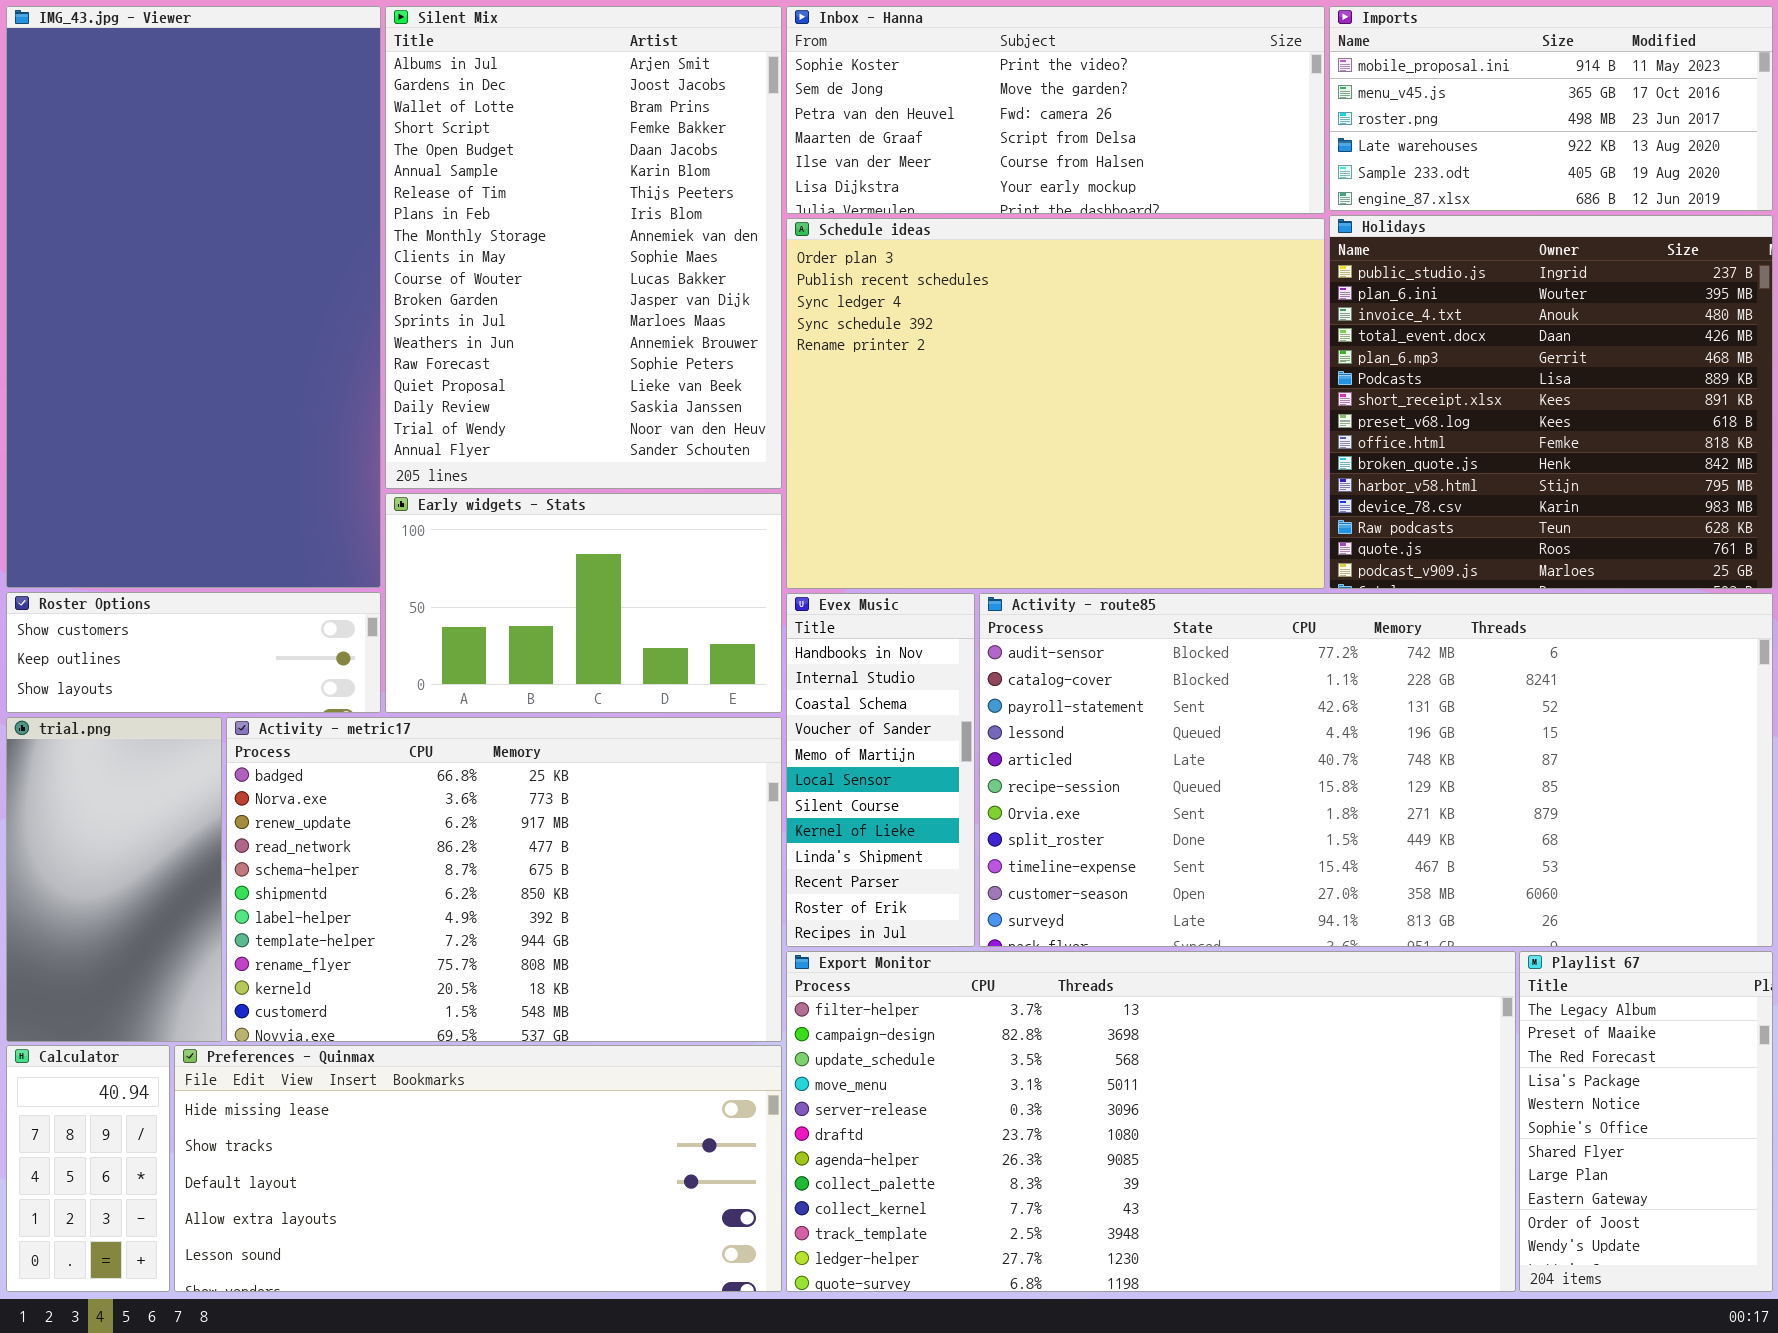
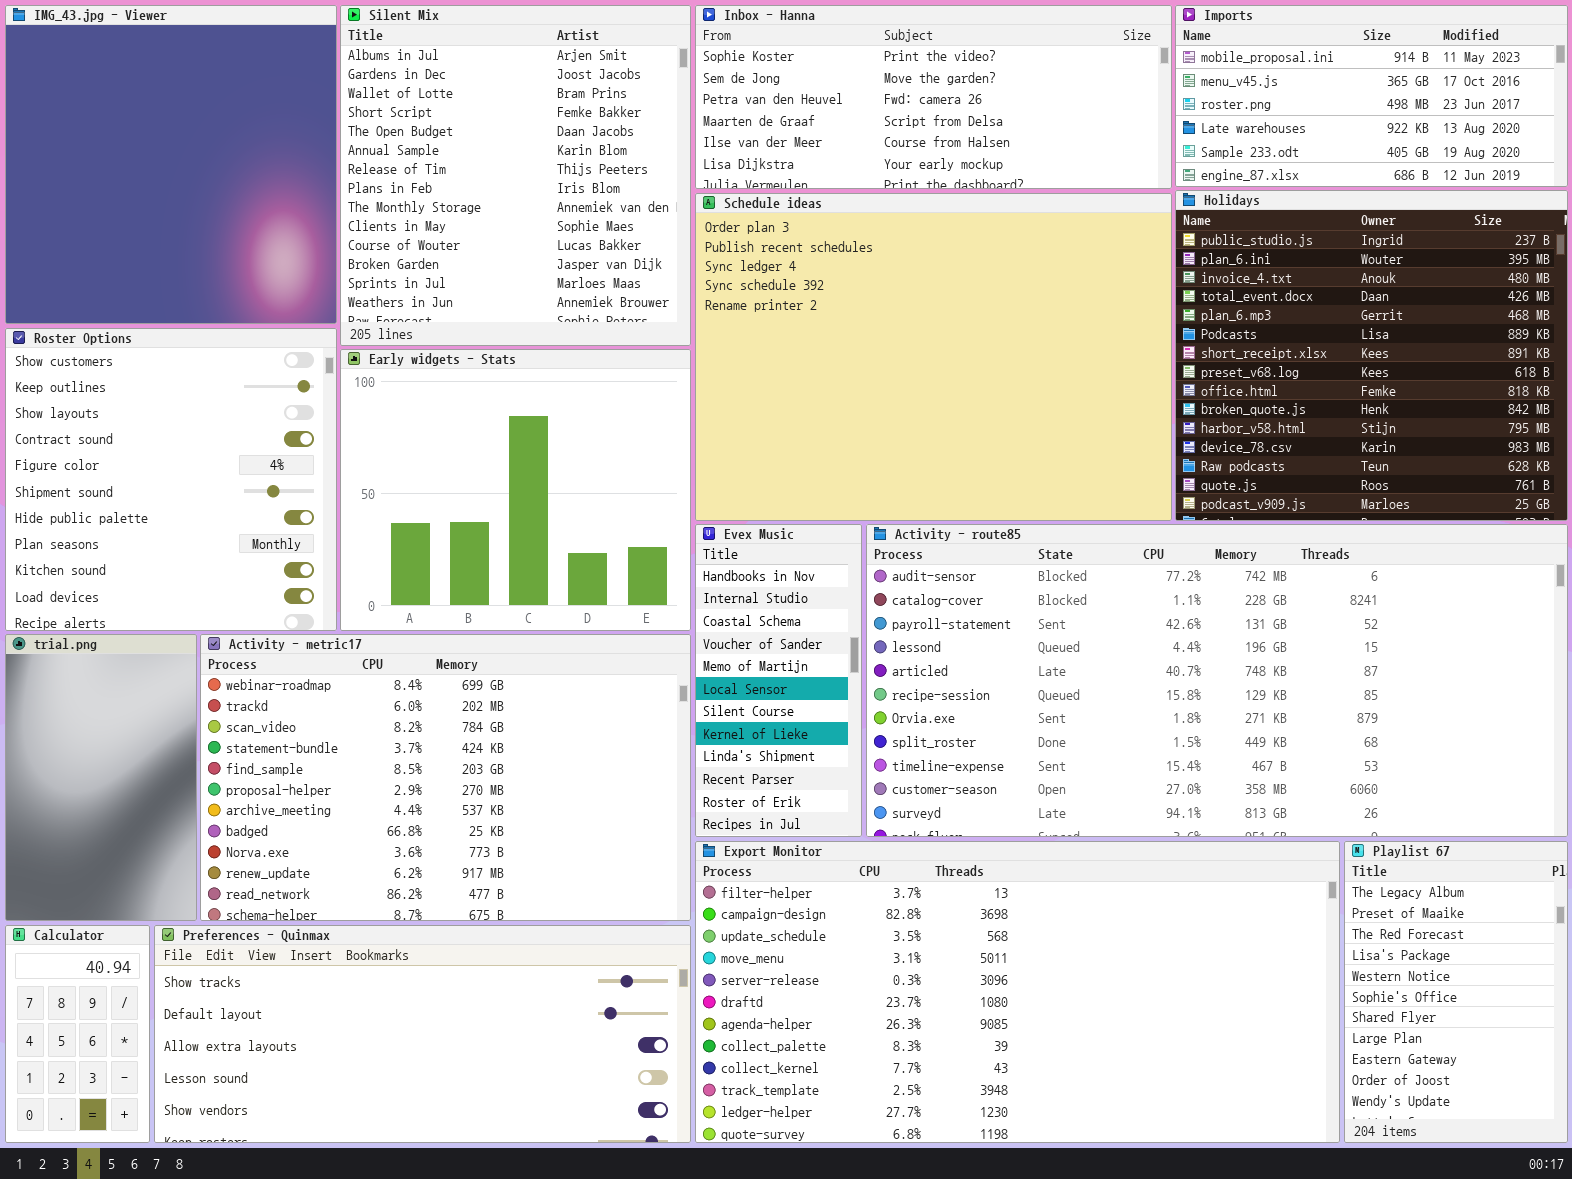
IMG_43.jpg - Viewer: [6,6,381,588] -> [5,5,337,324], resized
Silent Mix: [385,6,782,489] -> [340,5,691,346], resized
Early widgets - Stats: [385,493,782,713] -> [340,349,691,631], resized
Roster Options: [6,592,381,713] -> [5,328,337,631], resized
Activity - metric17: [226,717,782,1042] -> [200,634,691,921], scrolled up 7 rows
Preferences - Quinmax: [174,1045,782,1292] -> [154,925,691,1143], scrolled down 1 row

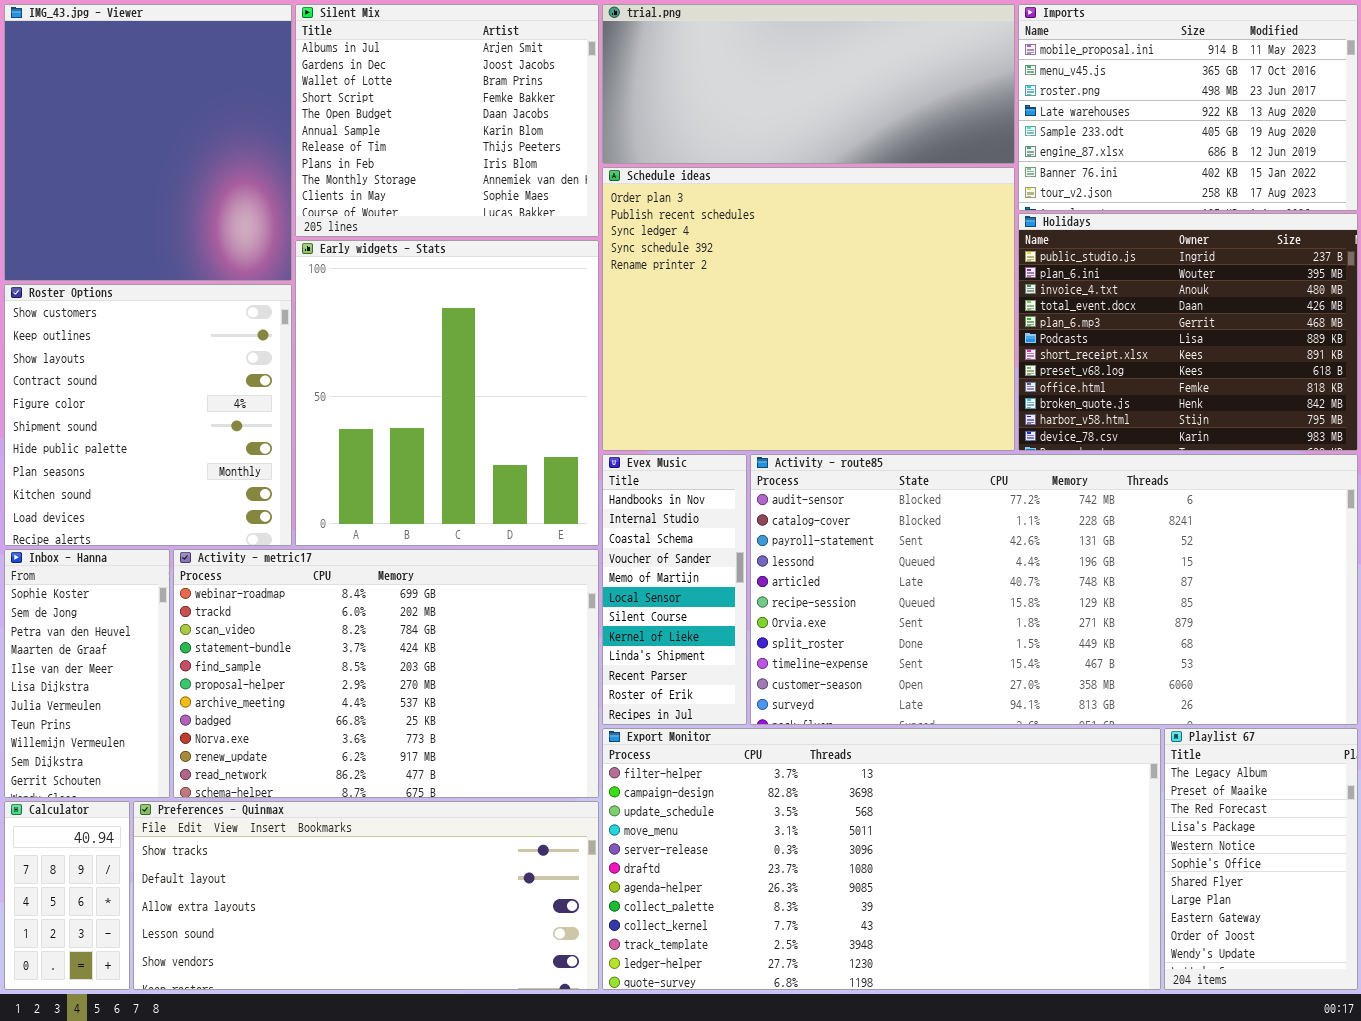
Silent Mix: [340,5,691,346] -> [295,4,599,237], resized
Inbox - Hanna: [695,5,1172,189] -> [4,549,170,798], moved, resized
Imports: [1175,5,1568,187] -> [1018,4,1358,211], resized
Holidays: [1175,190,1568,521] -> [1018,213,1358,451], resized
Early widgets - Stats: [340,349,691,631] -> [295,240,599,546], resized
trial.png: [5,634,197,921] -> [602,4,1015,164], moved, resized

